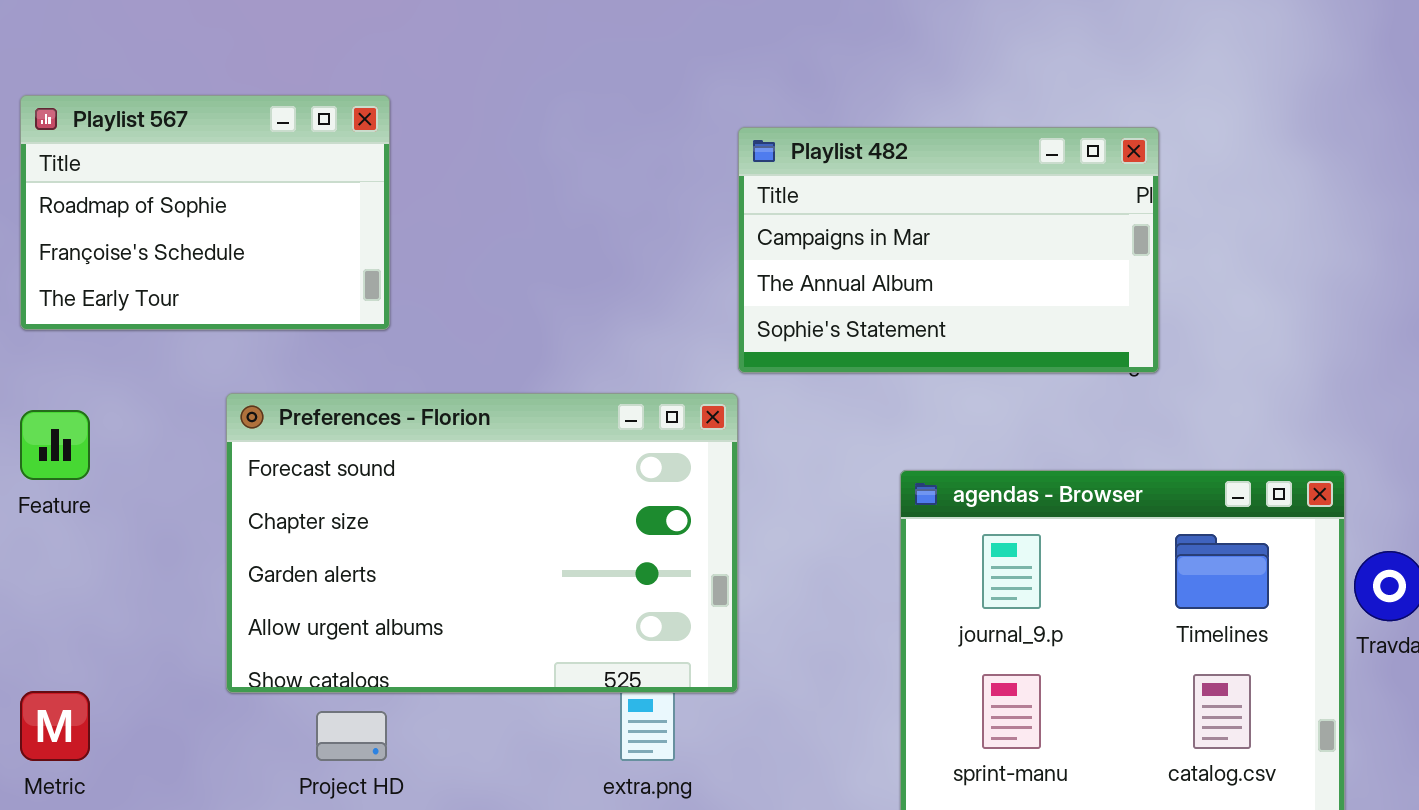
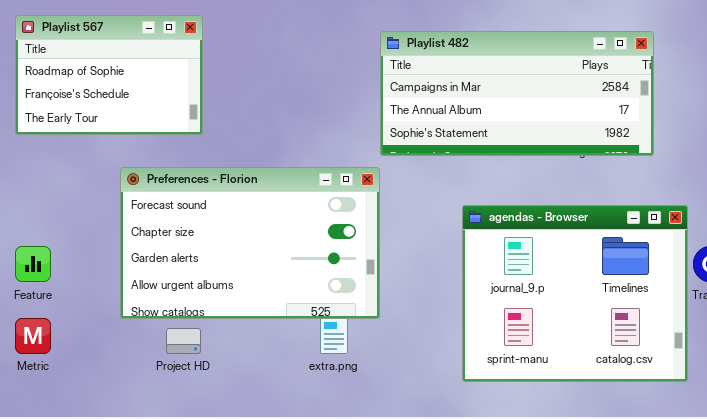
Playlist 482: [738,127,1159,373] -> [380,31,654,156], resized
Feature: [20,410,90,480] -> [15,246,51,282], moved

